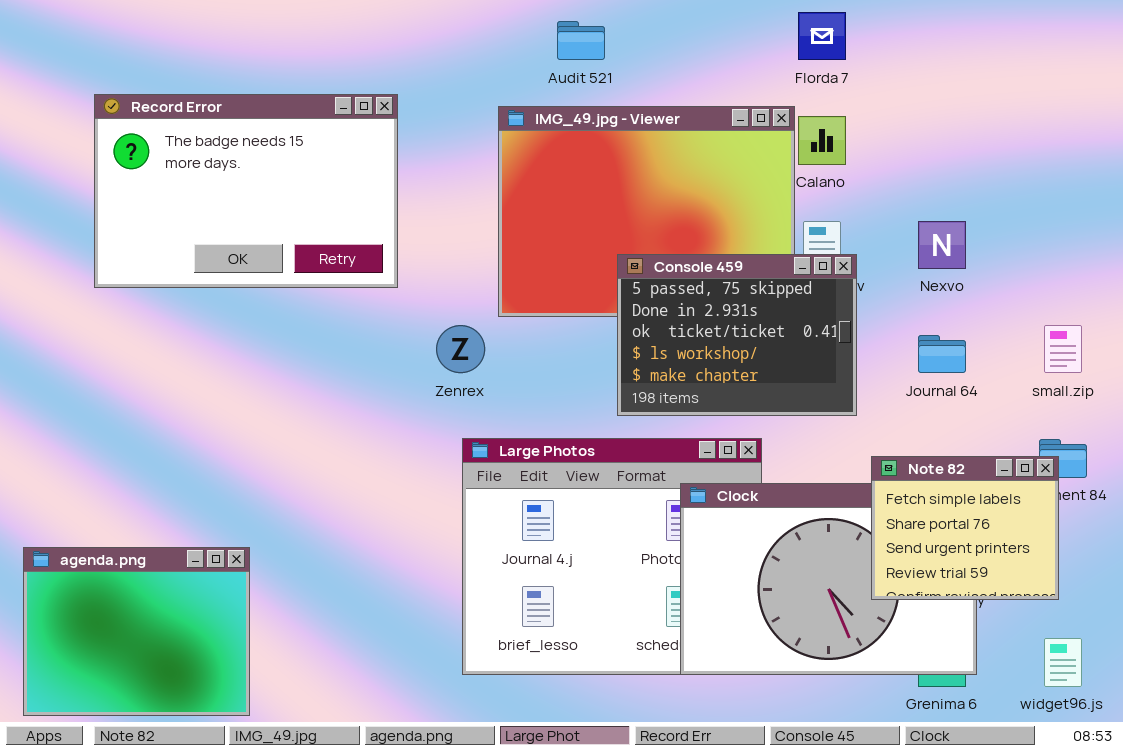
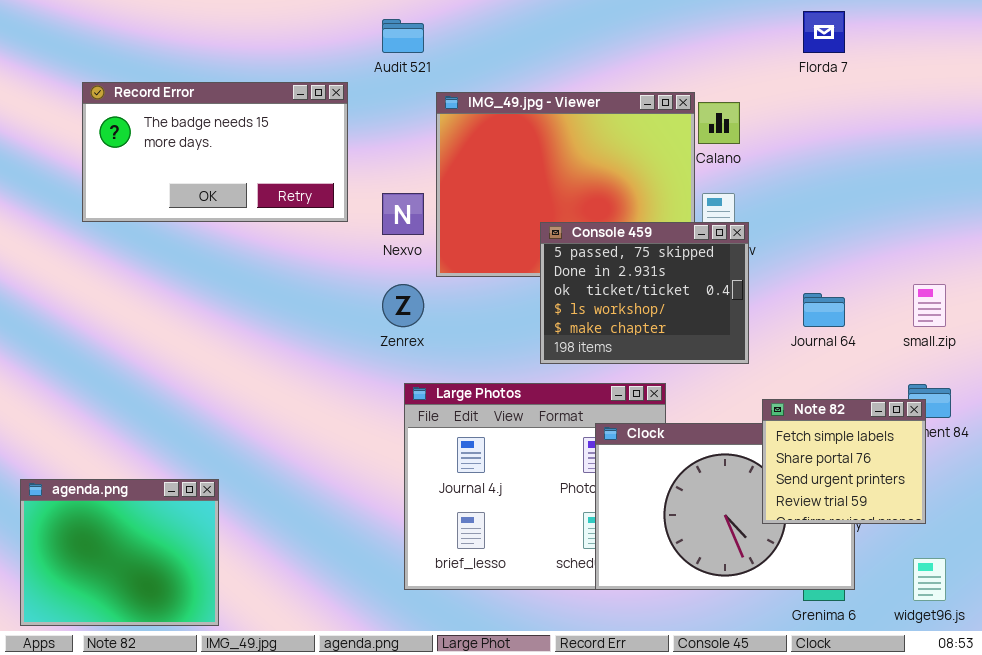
Florda 7: [798,12,846,60] -> [803,11,845,53], moved
Audit 521: [557,21,605,60] -> [382,19,424,53], moved
Record Error: [94,94,398,288] -> [82,82,348,222], resized
Nexvo: [918,221,966,269] -> [382,193,424,235], moved

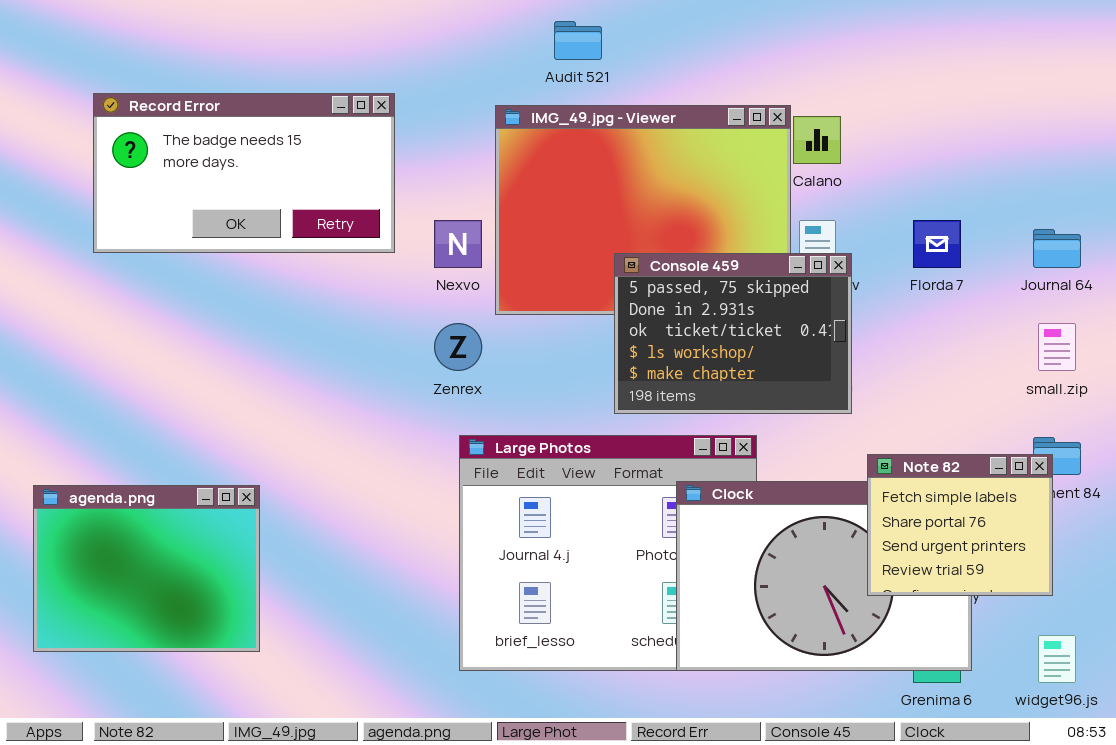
Florda 7: [803,11,845,53] -> [913,220,961,268], moved
Audit 521: [382,19,424,53] -> [554,21,602,60], moved
Journal 64: [803,293,845,327] -> [1033,229,1081,268], moved
agenda.png: [20,479,219,626] -> [33,485,260,652], moved

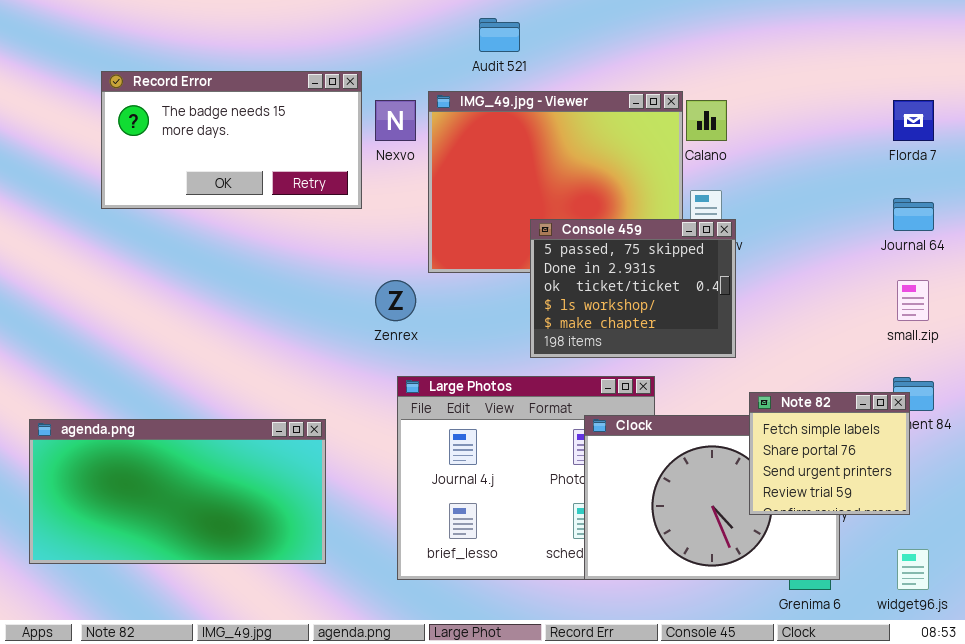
Record Error: [93,93,395,253] -> [101,71,362,209], moved
Nexvo: [434,220,482,268] -> [375,100,416,141], moved
Florda 7: [913,220,961,268] -> [893,100,934,141], moved
agenda.png: [33,485,260,652] -> [29,419,326,564], resized

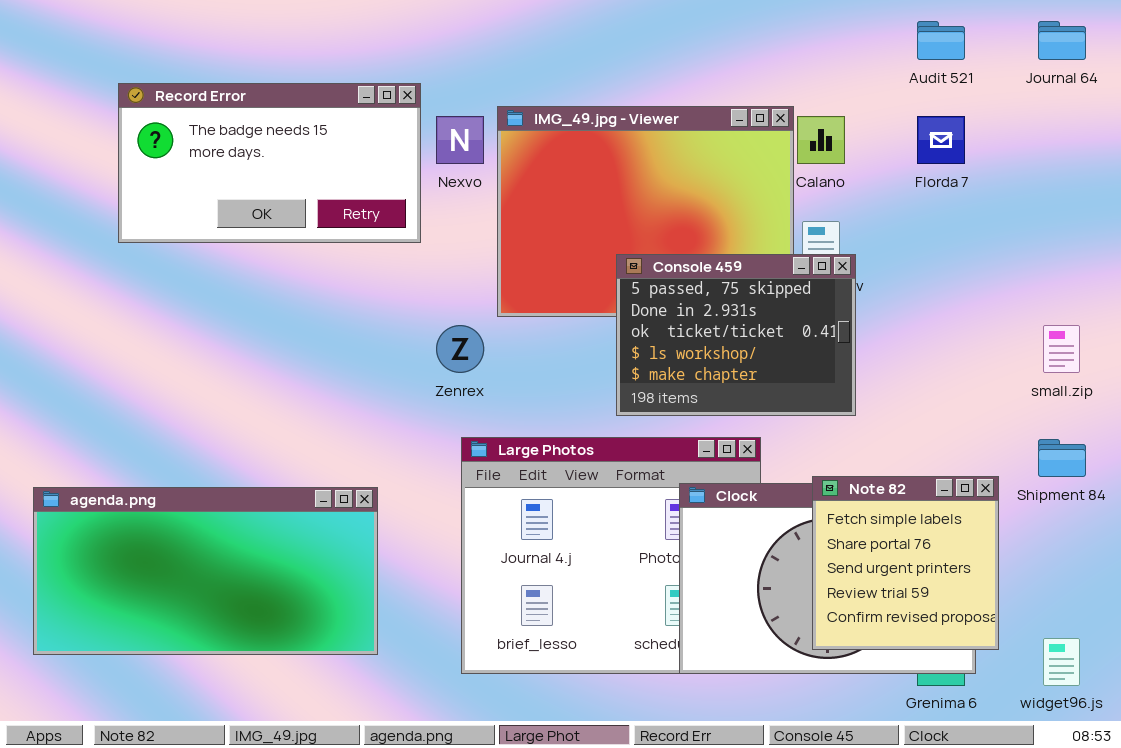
Audit 521: [479,18,520,52] -> [917,21,965,60], moved
Florda 7: [893,100,934,141] -> [917,116,965,164], moved
Journal 64: [893,198,934,231] -> [1038,21,1086,60], moved
Note 82: [749,392,910,515] -> [812,476,999,650], moved, resized

